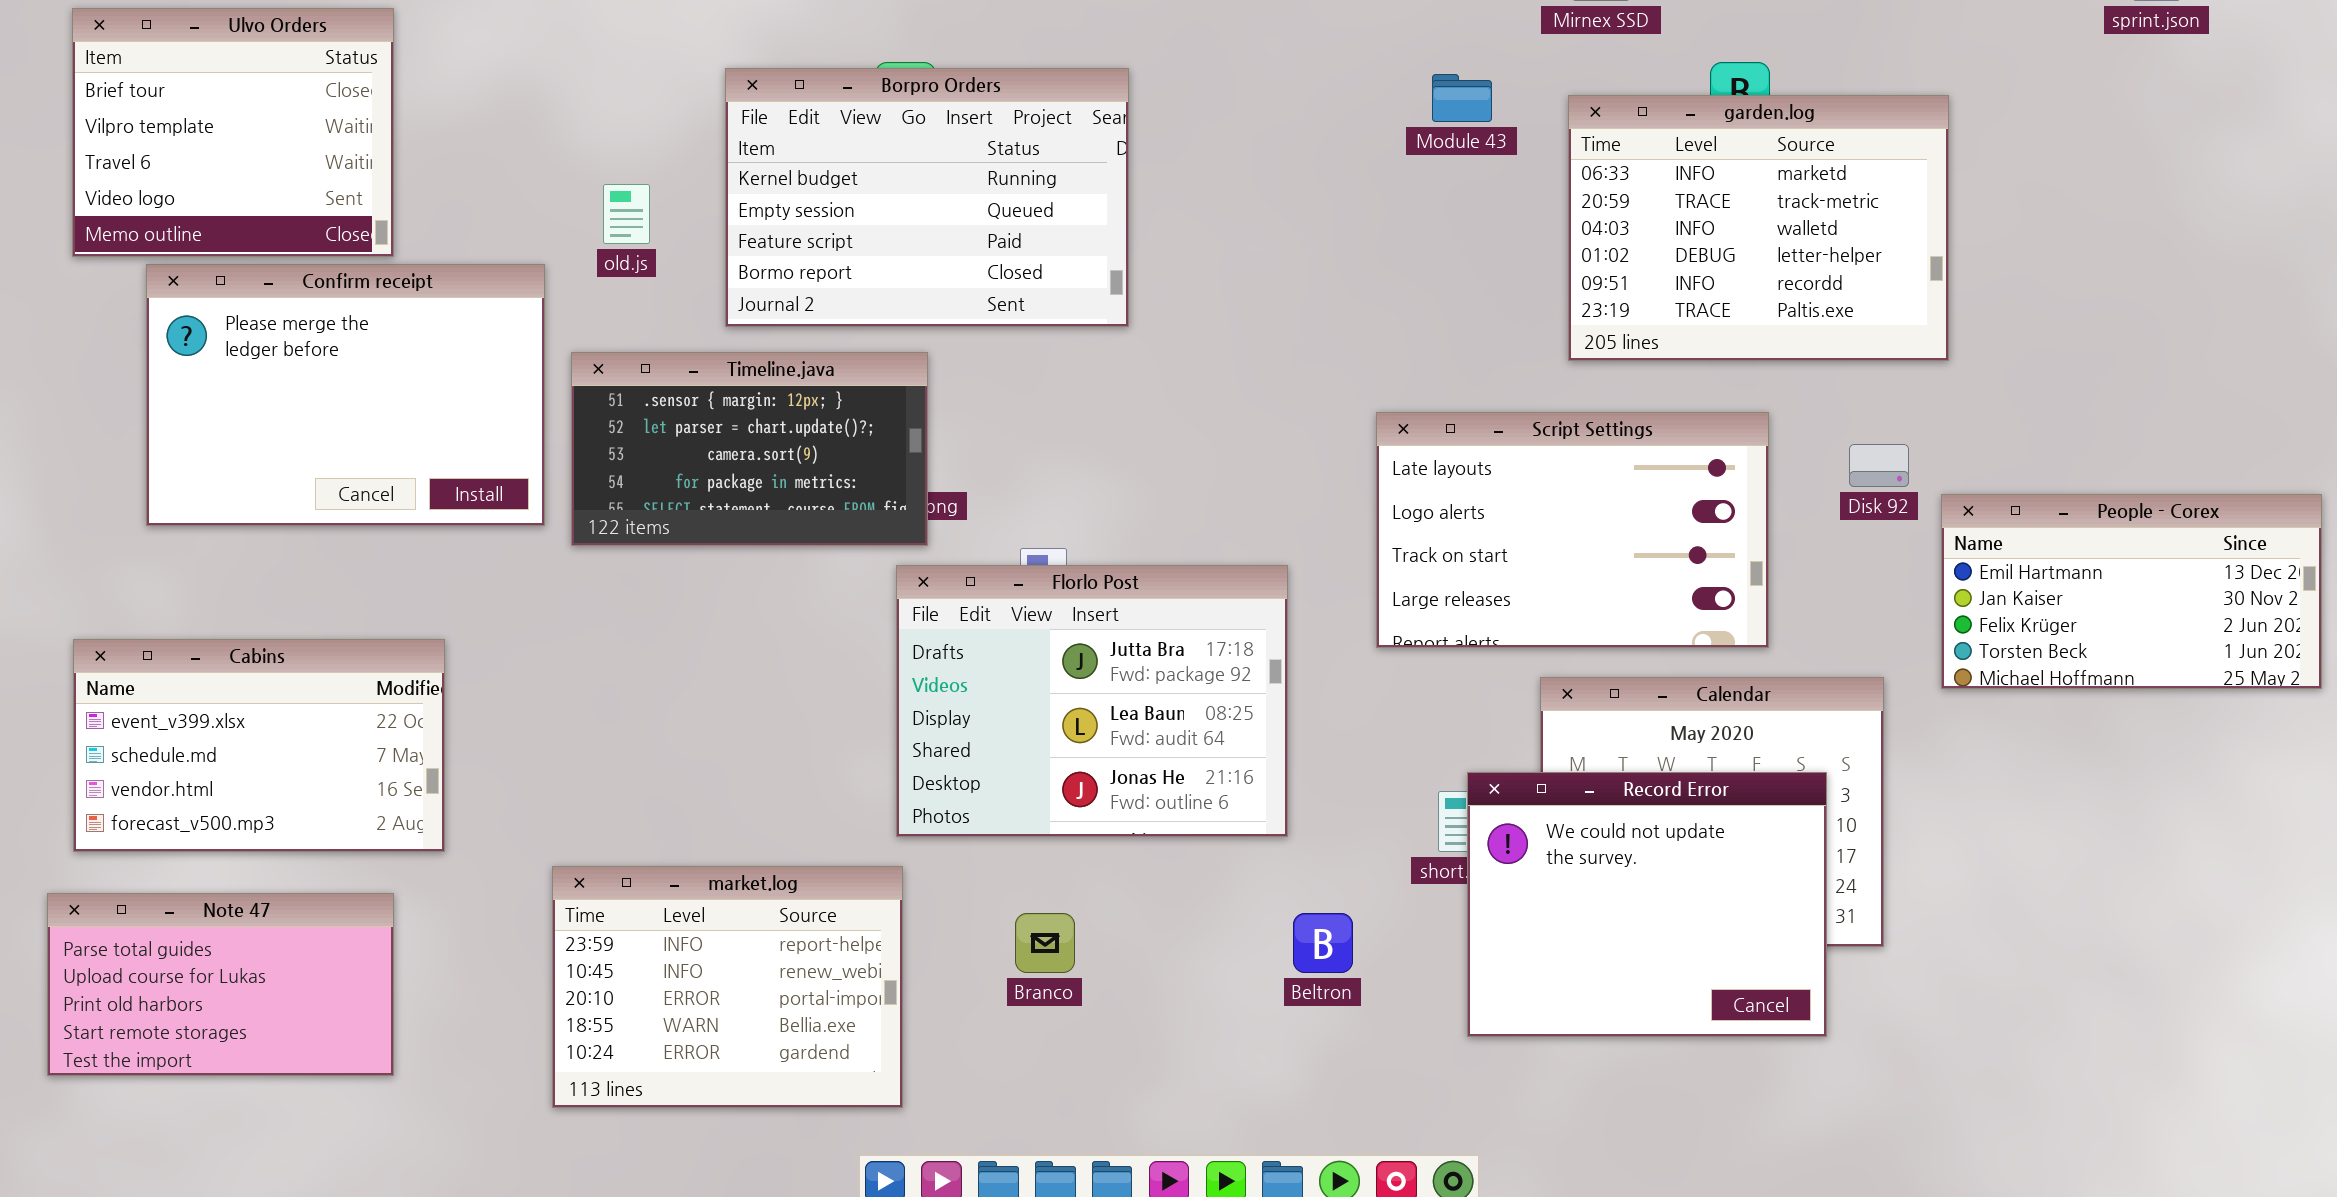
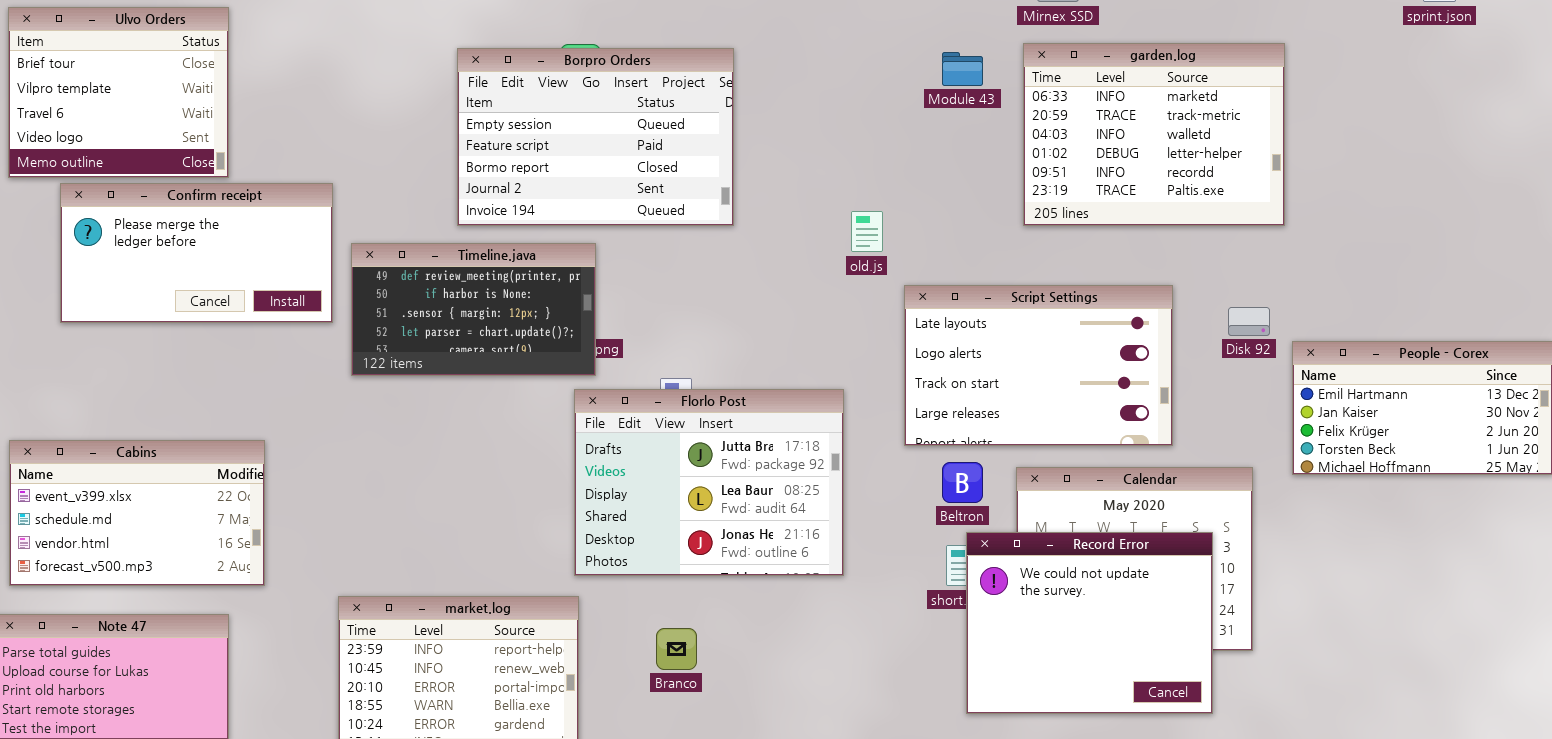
Borpro Orders: [725,68,1129,327] -> [457,48,734,226], scrolled down 1 row
garden.log: [1568,95,1949,361] -> [1023,43,1285,226], moved
old.js: [603,184,650,244] -> [851,211,883,252], moved
Confirm receipt: [146,264,545,526] -> [60,183,333,323], resized
Timeline.java: [571,352,928,546] -> [351,243,596,376], scrolled up 2 rows
Beltron: [1293,913,1353,973] -> [942,462,983,503], moved

